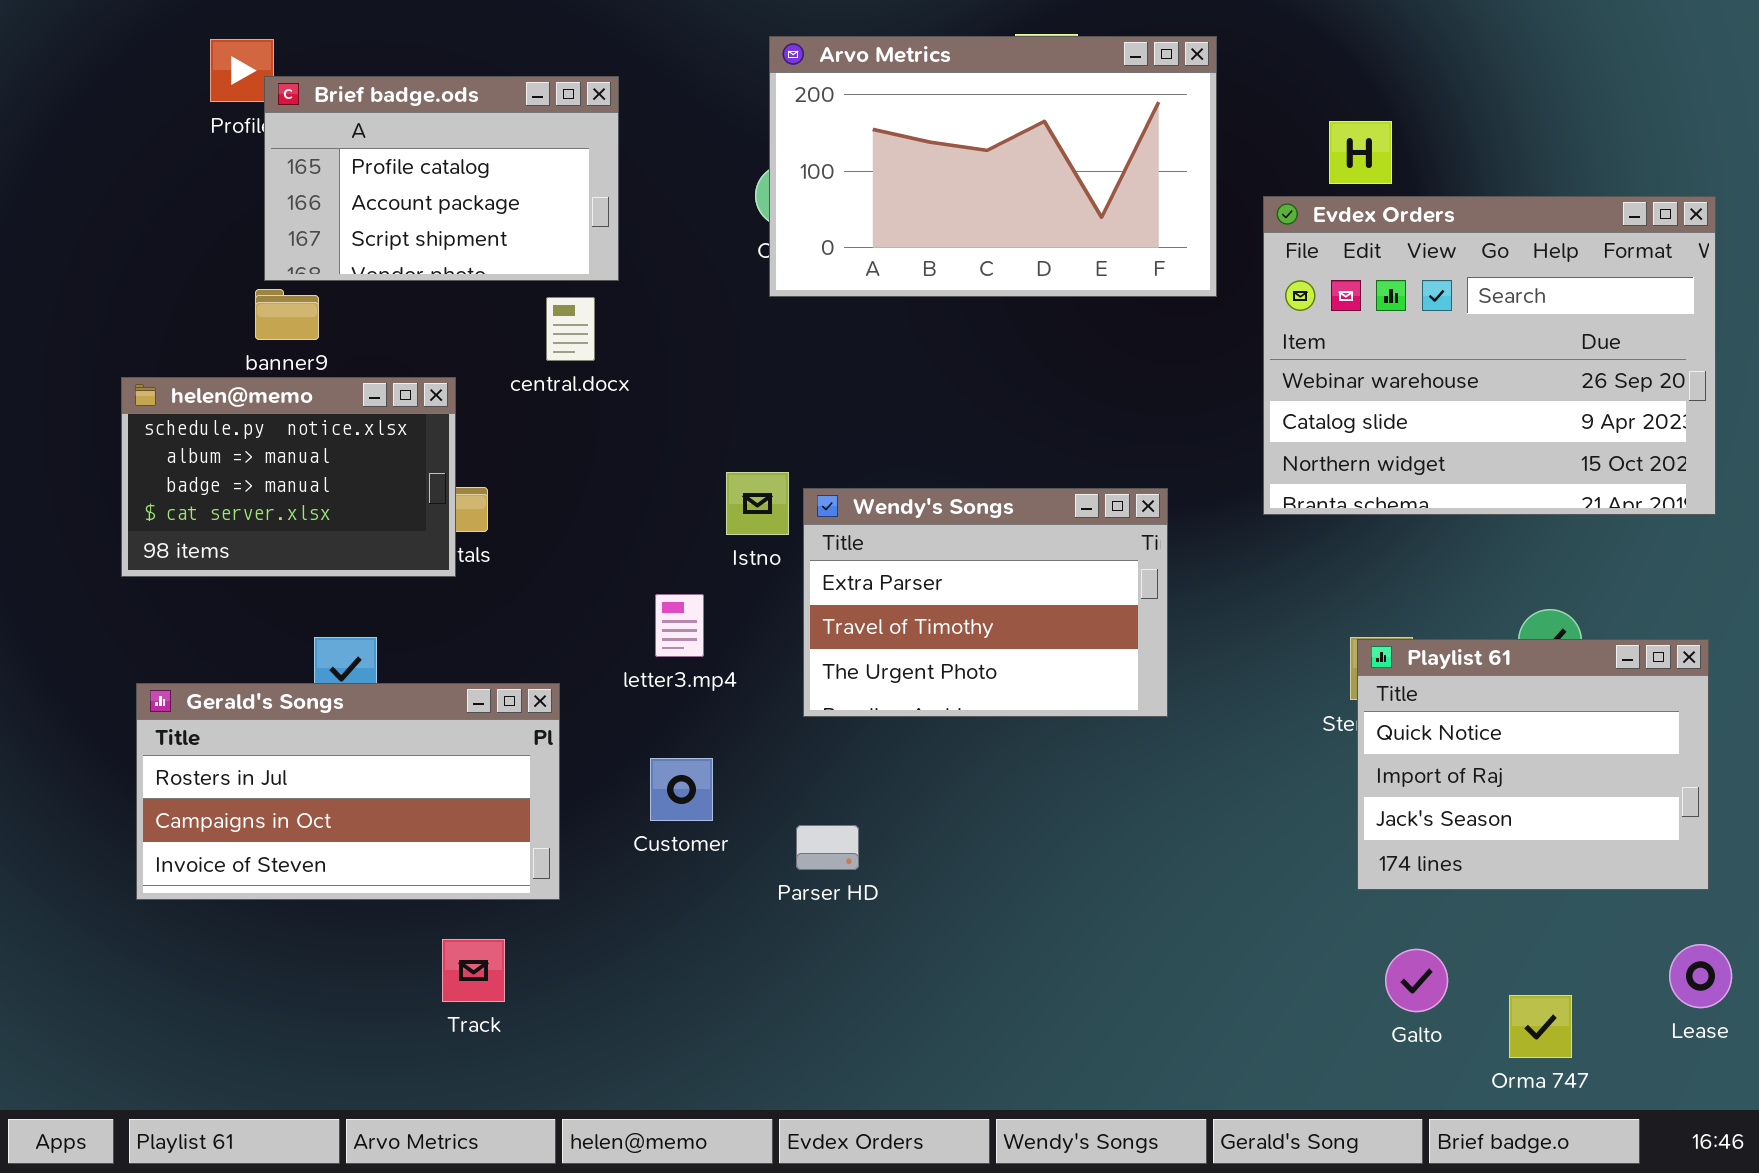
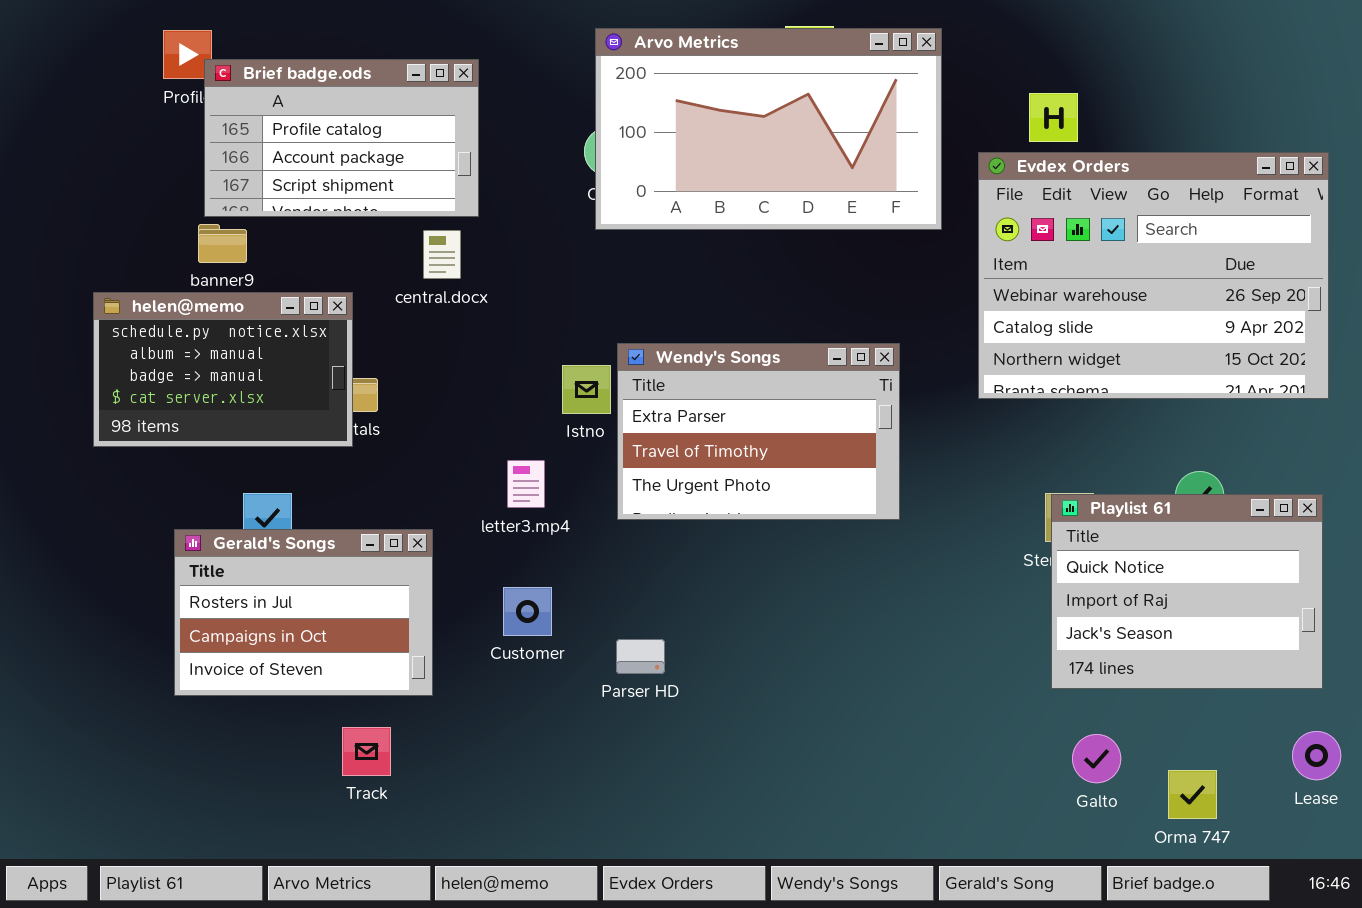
Wendy's Songs: [803,488,1168,717] -> [617,343,900,520], moved
Gerald's Songs: [136,683,560,900] -> [174,529,433,696], resized

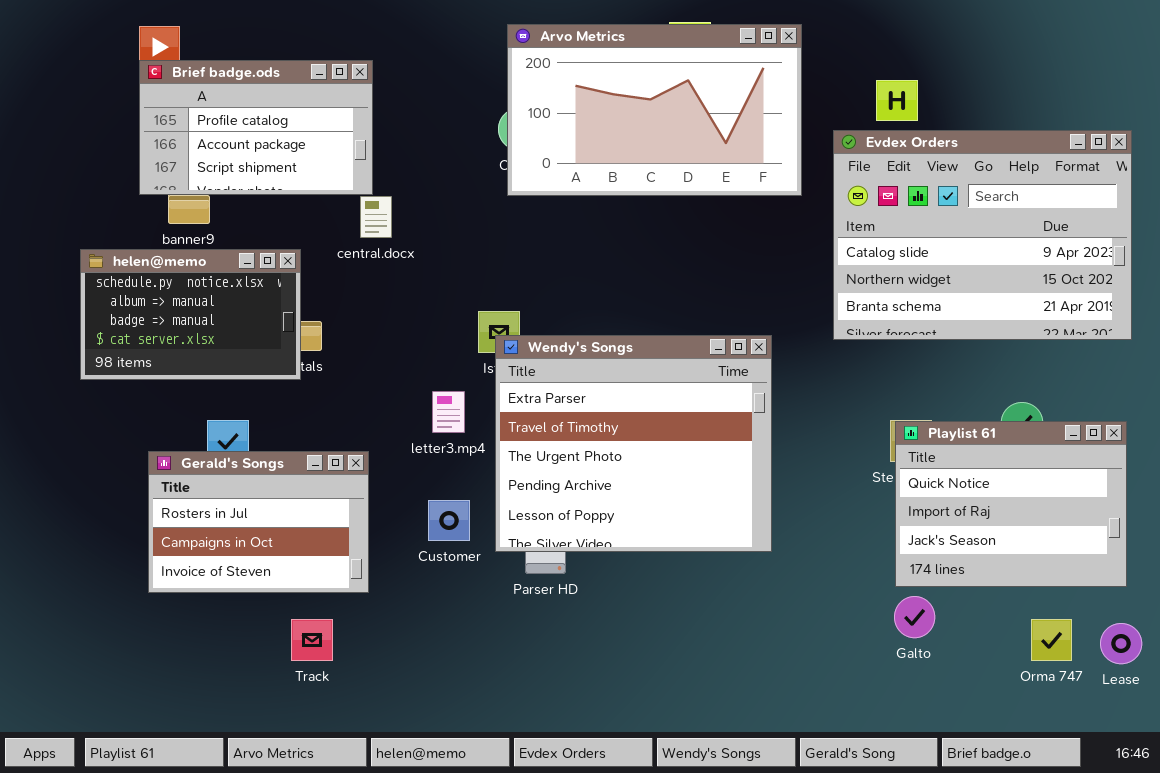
Brief badge.ods: [204,59,479,217] -> [139,60,373,195], moved
Evdex Orders: [978,152,1329,399] -> [833,130,1132,340], scrolled down 1 row
Wendy's Songs: [617,343,900,520] -> [495,335,772,552], moved, resized
Galto: [1072,734,1121,783] -> [894,596,935,638], moved
Orma 747: [1168,770,1217,819] -> [1031,619,1072,661], moved

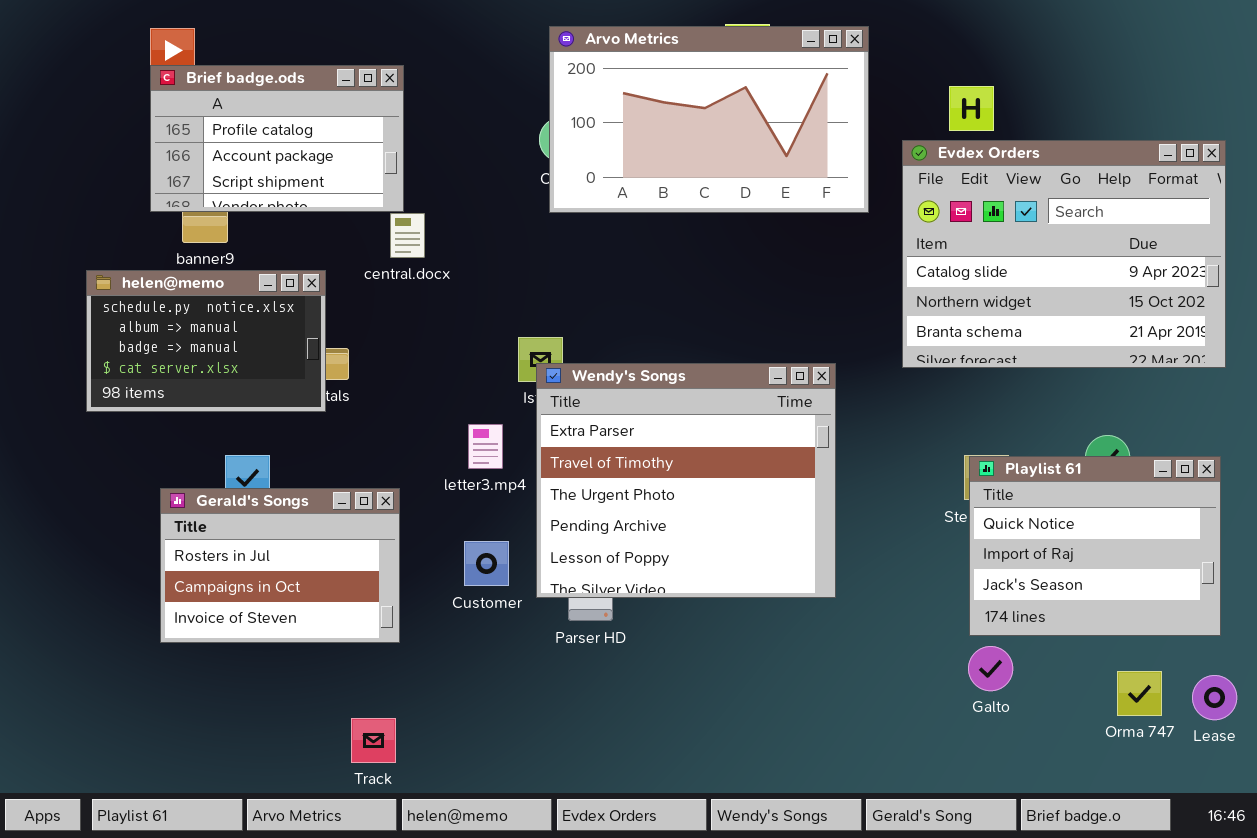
Track: [291,619,333,661] -> [351,718,396,763], moved

